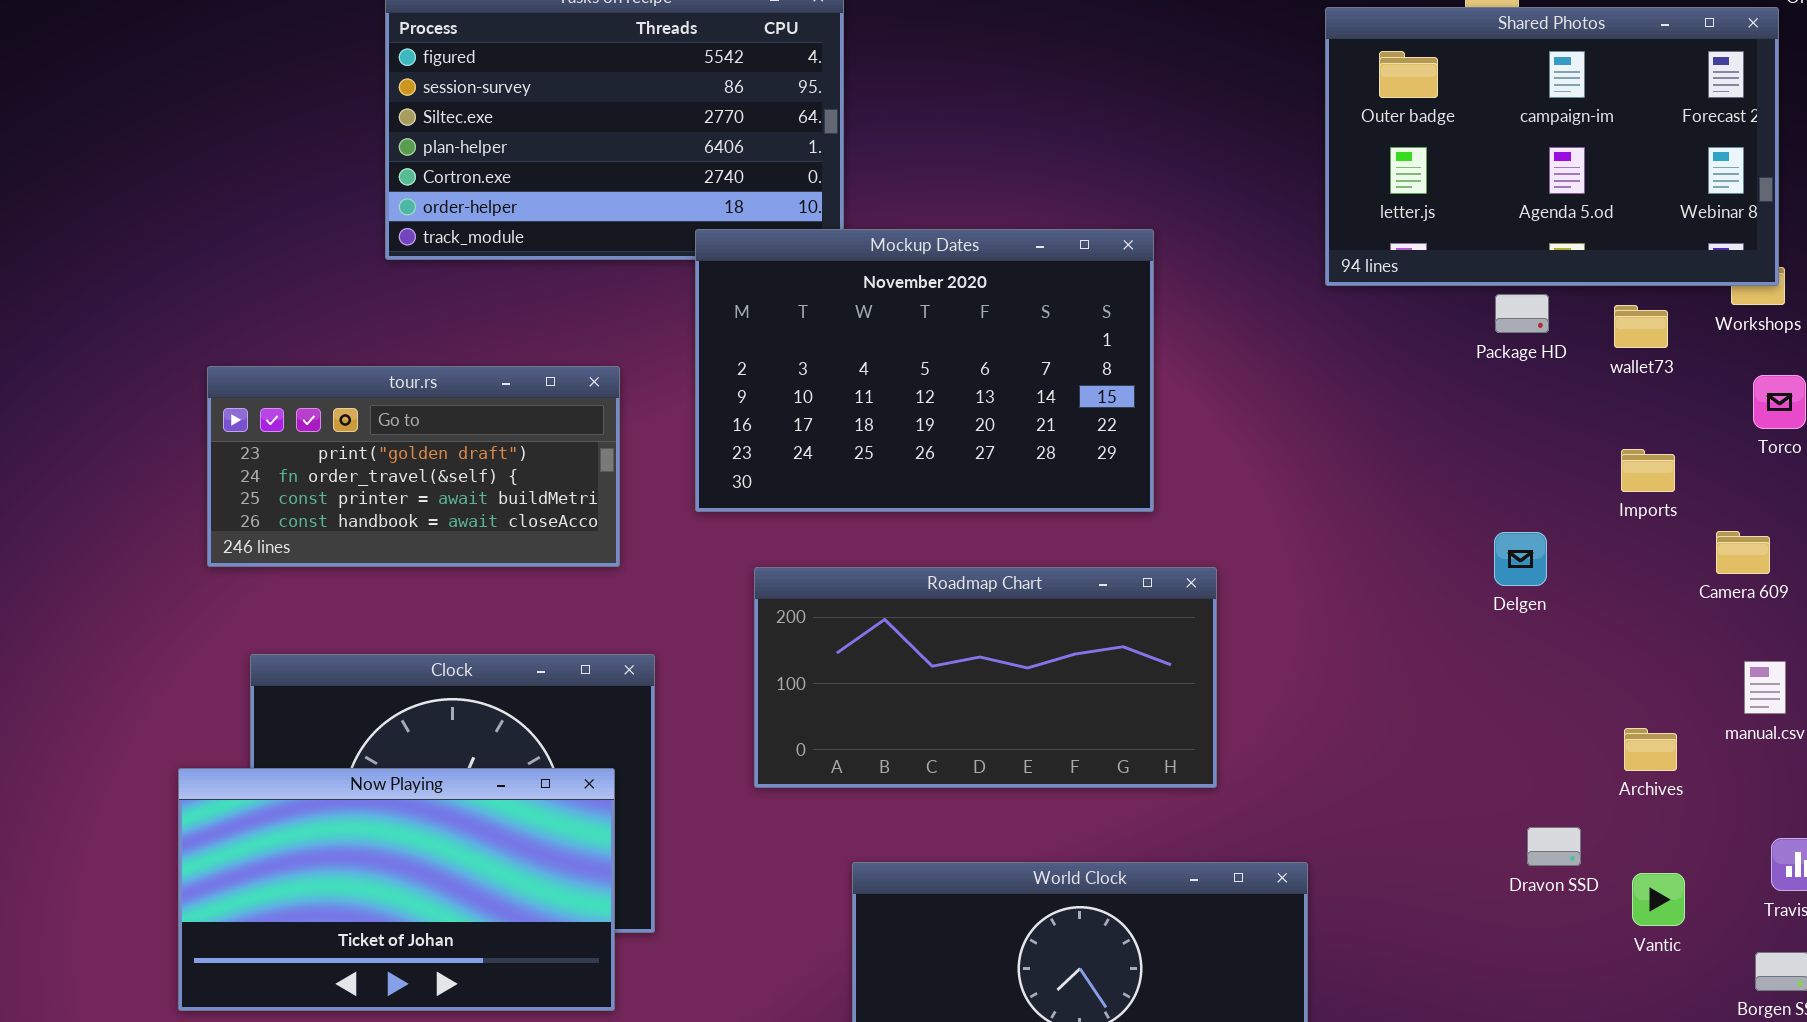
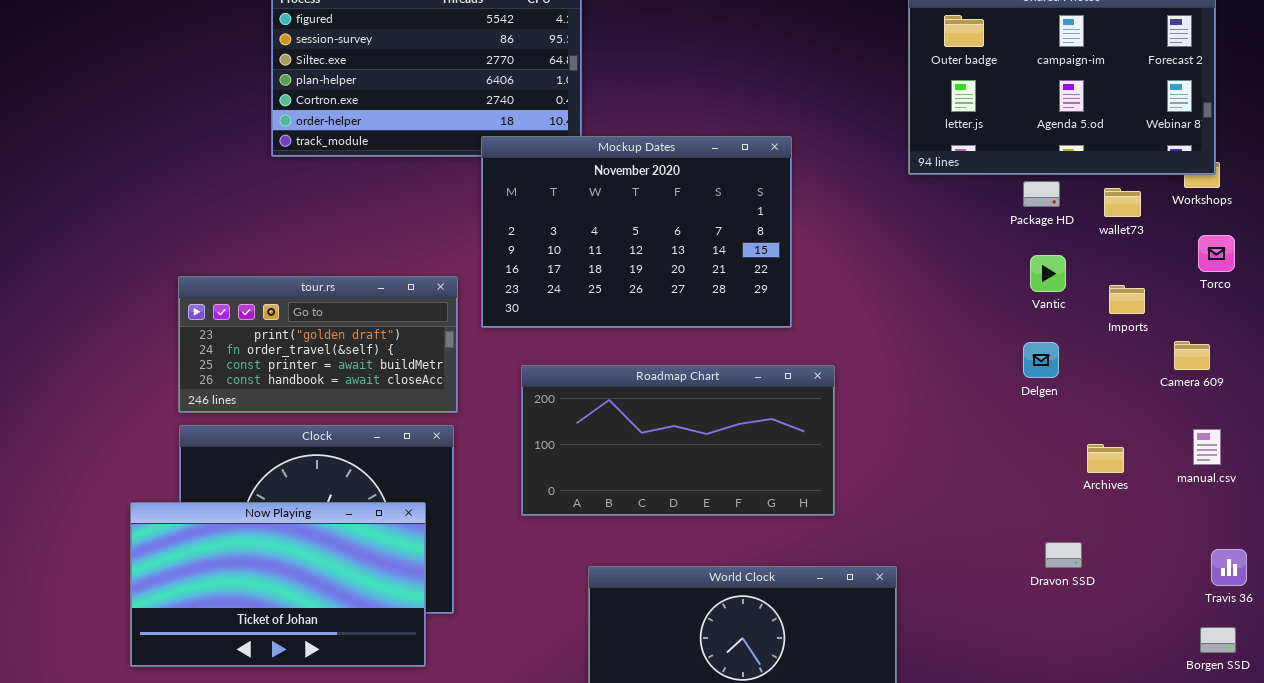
tour.rs: [207,366,620,567] -> [178,276,458,413], moved
Archives: [1624,728,1677,771] -> [1087,444,1124,473], moved
Vantic: [1632,873,1685,926] -> [1030,255,1066,292], moved

